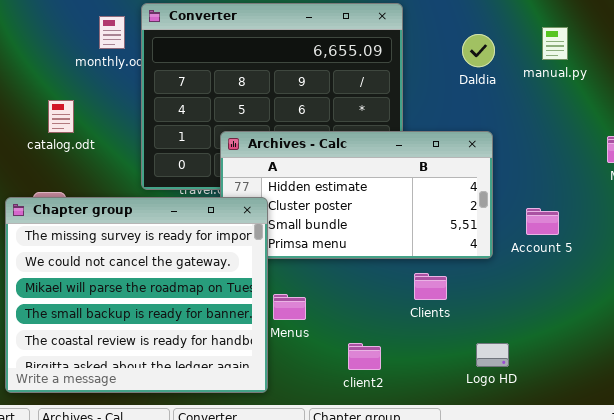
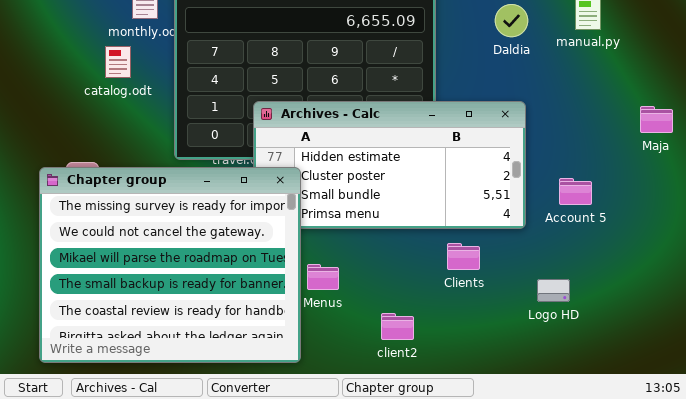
catalog.odt: [48,100,74,133] -> [105,46,131,78], moved
Logo HD: [476,343,509,367] -> [537,279,570,302], moved

